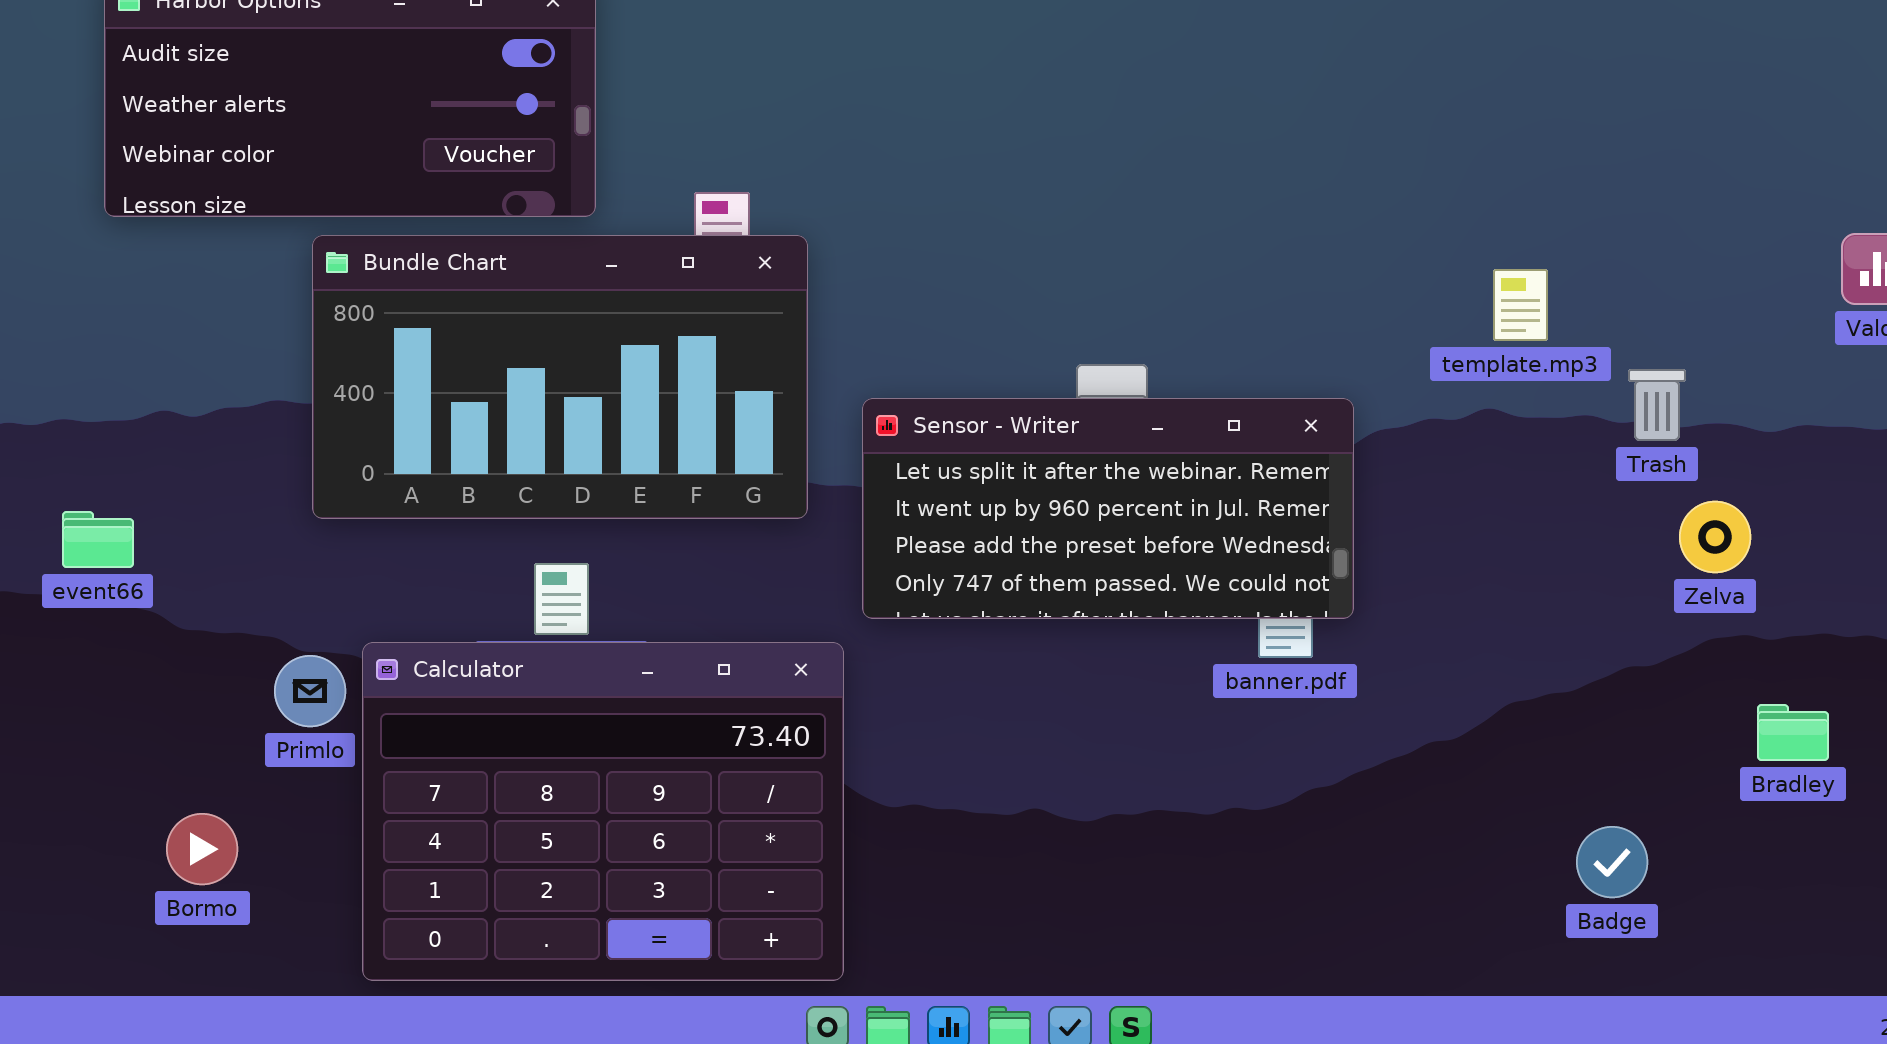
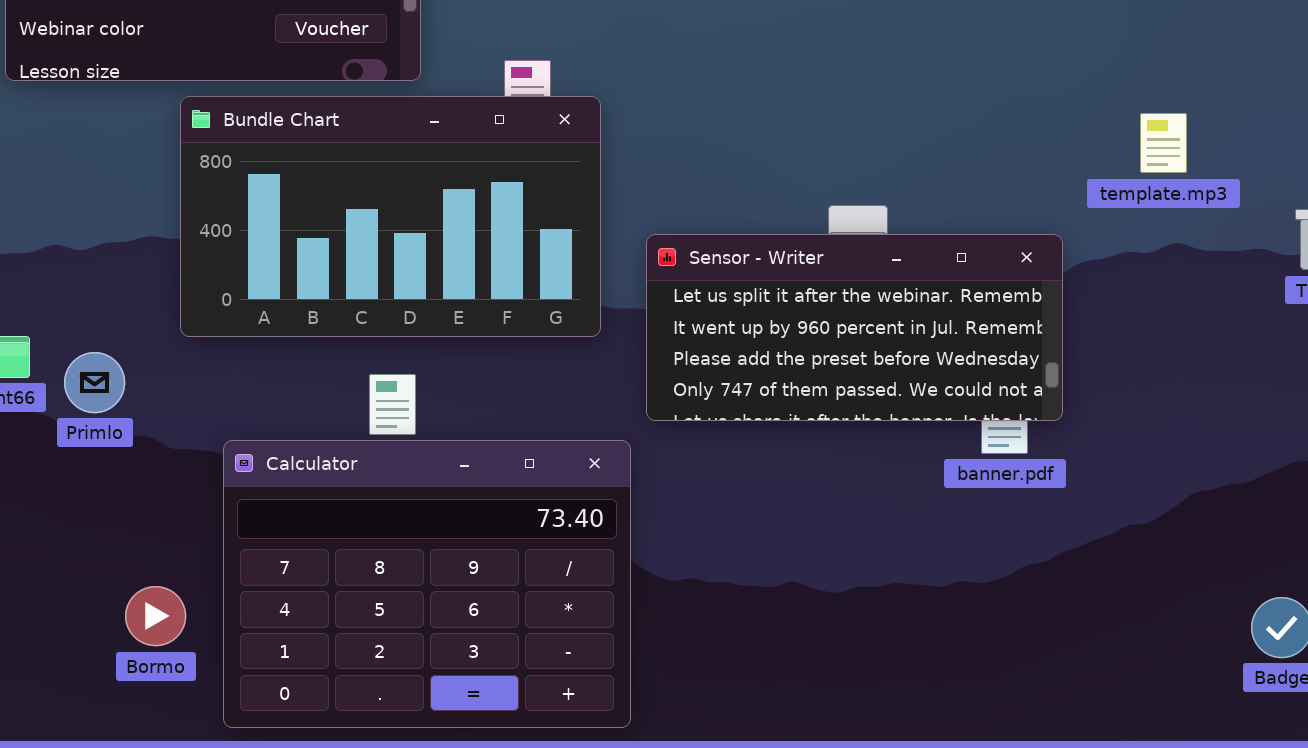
template.mp3: [1493,269,1548,341] -> [1140,113,1187,173], moved
Primlo: [274,655,346,727] -> [64,352,125,413], moved
Bormo: [166,813,238,885] -> [125,586,186,646], moved

